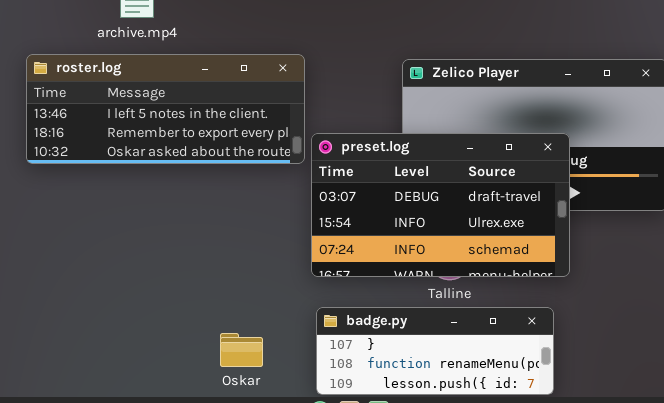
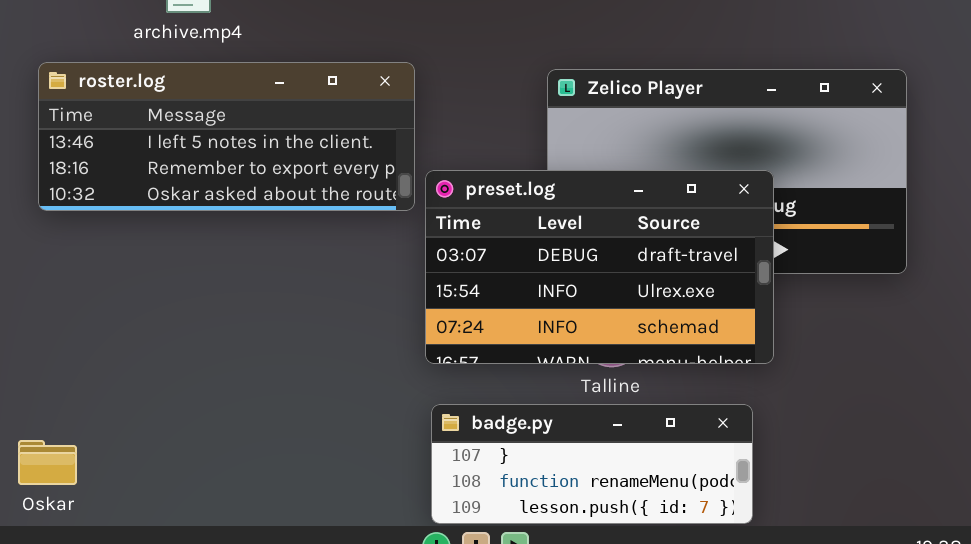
Oskar: [220,333,263,367] -> [18,440,77,485], moved

